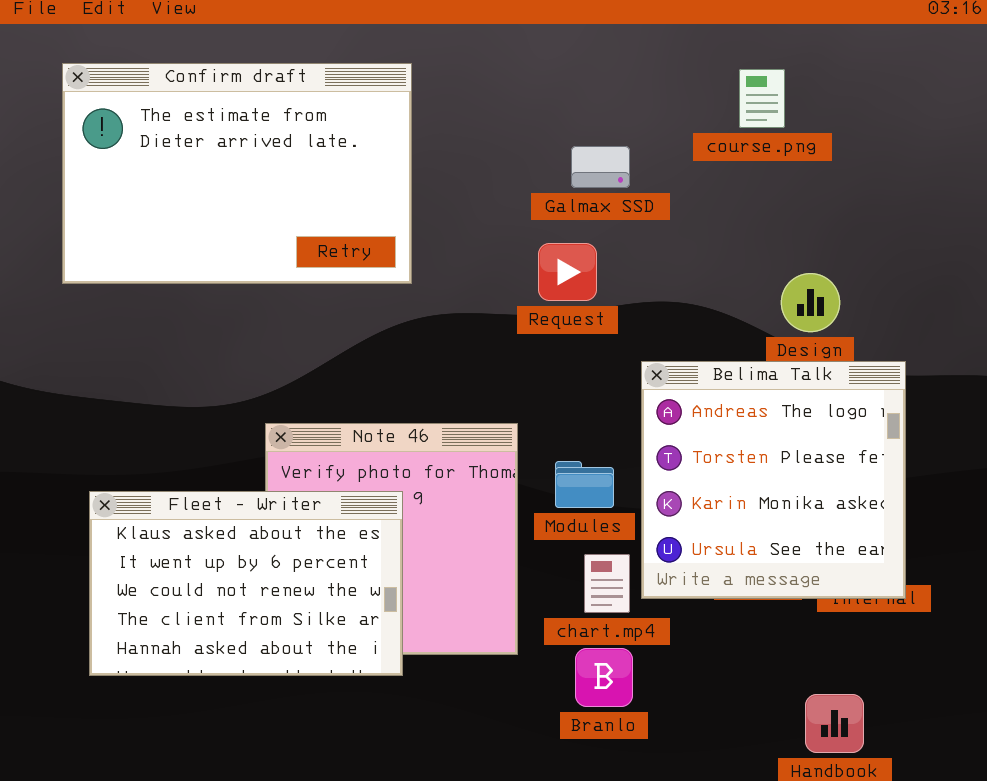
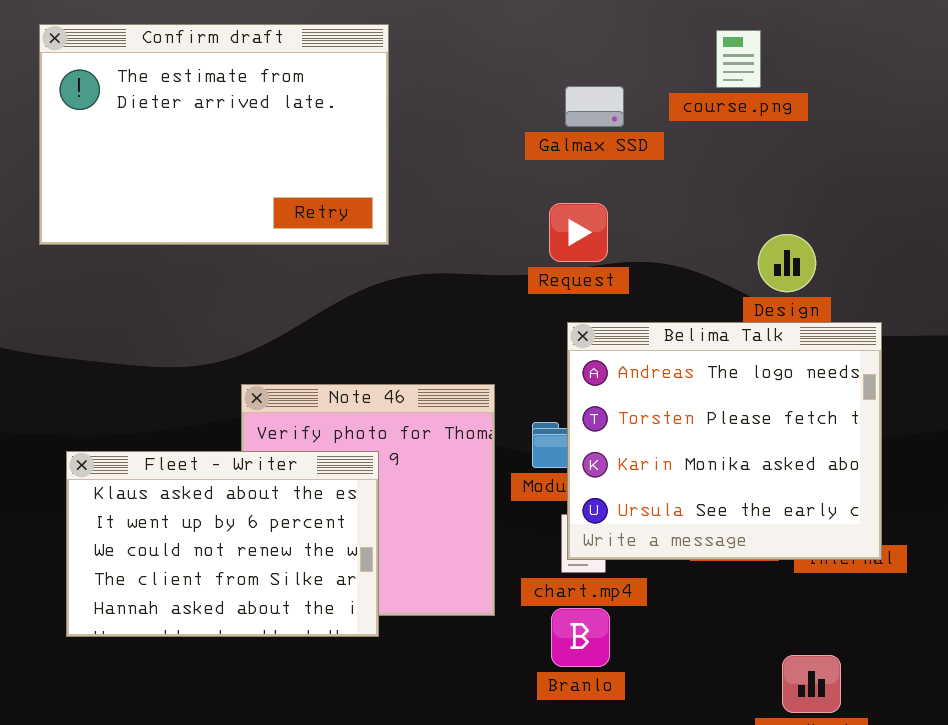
Galmax SSD: [571,146,630,188] -> [565,86,624,127], moved
Request: [538,243,597,301] -> [549,203,608,262], moved
Belima Talk: [641,361,906,599] -> [567,322,882,560], resized

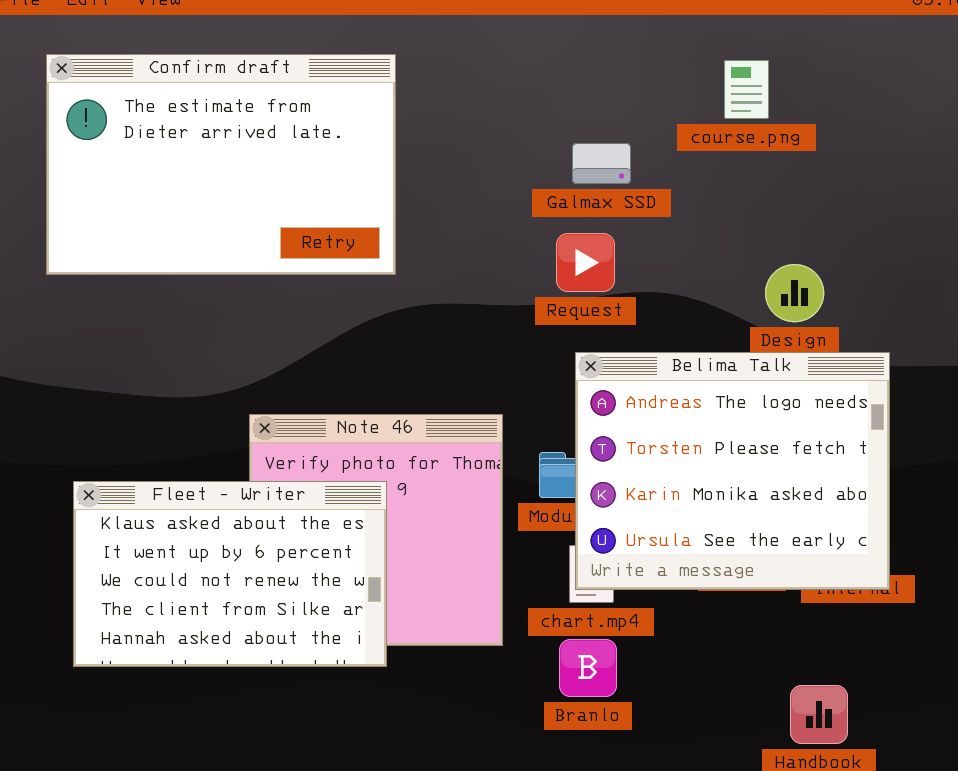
Galmax SSD: [565,86,624,127] -> [572,143,631,184], moved

